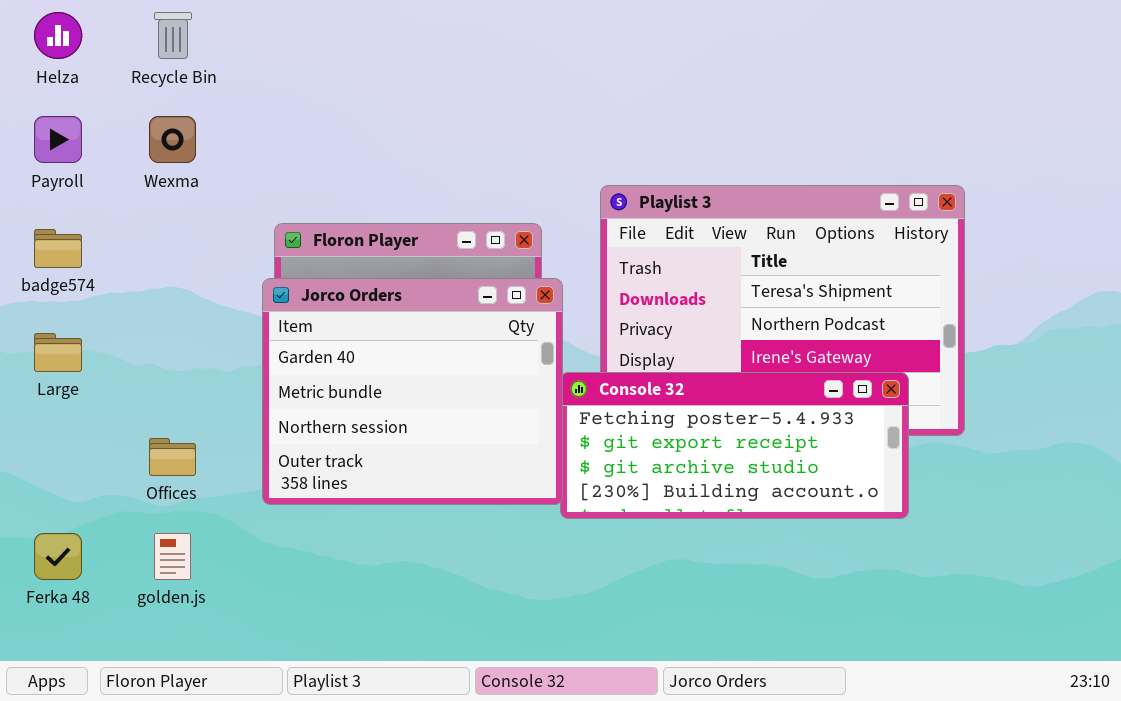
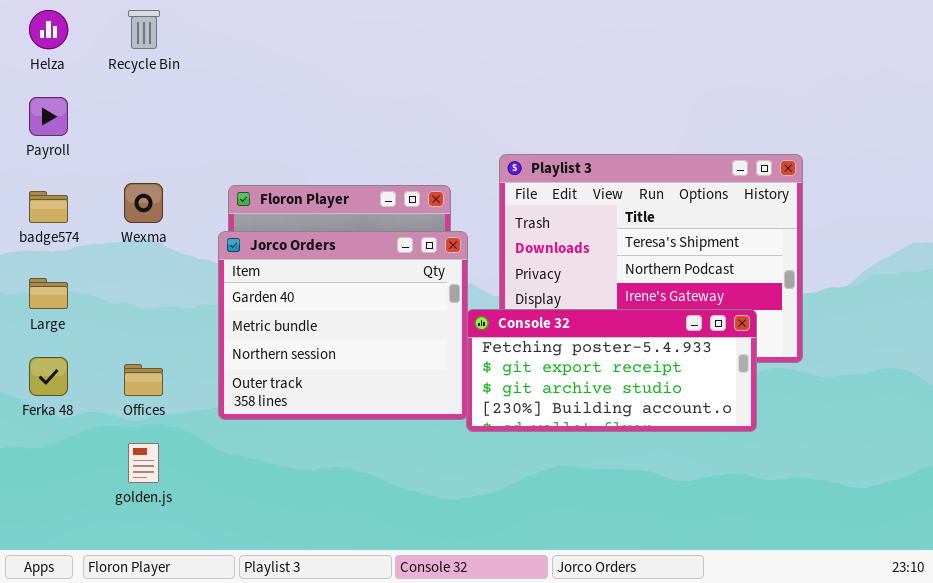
Wexma: [149,116,196,163] -> [124,183,163,223], moved
Ferka 48: [34,533,82,580] -> [29,357,68,396], moved

